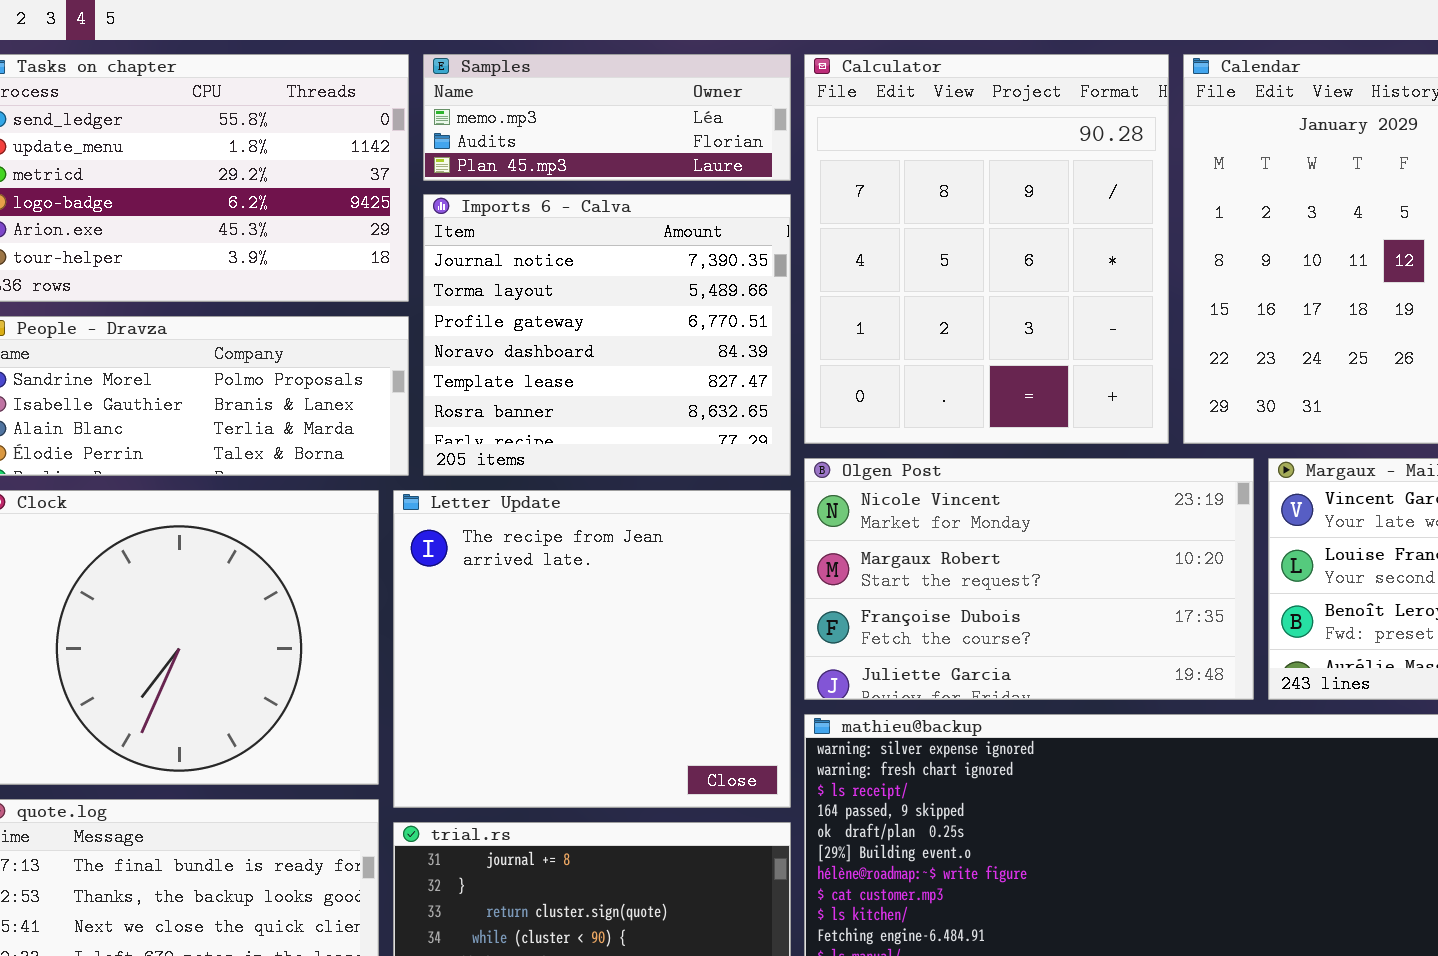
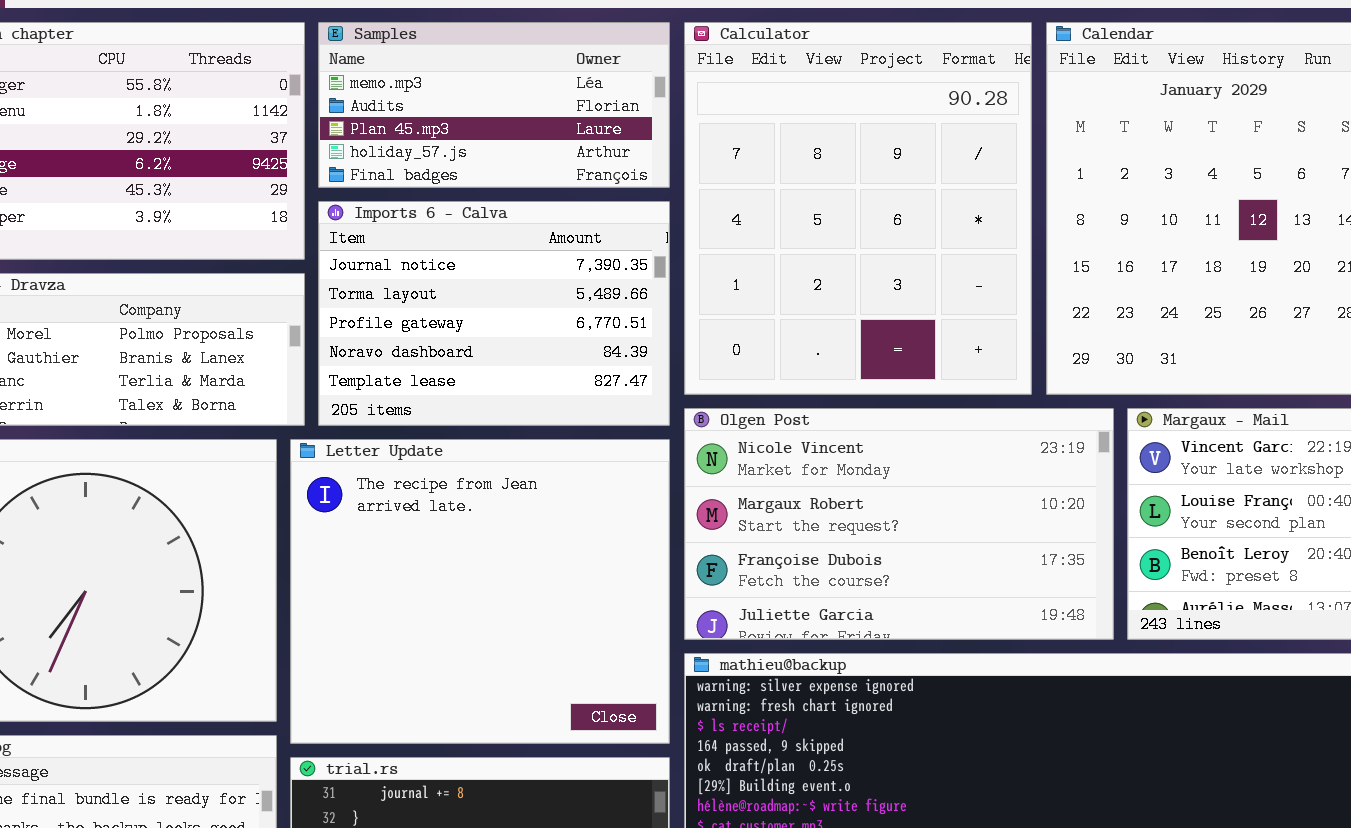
Samples: [423,54,791,181] -> [318,22,670,188], resized
Imports 6 - Calva: [423,194,791,476] -> [318,201,670,426], resized

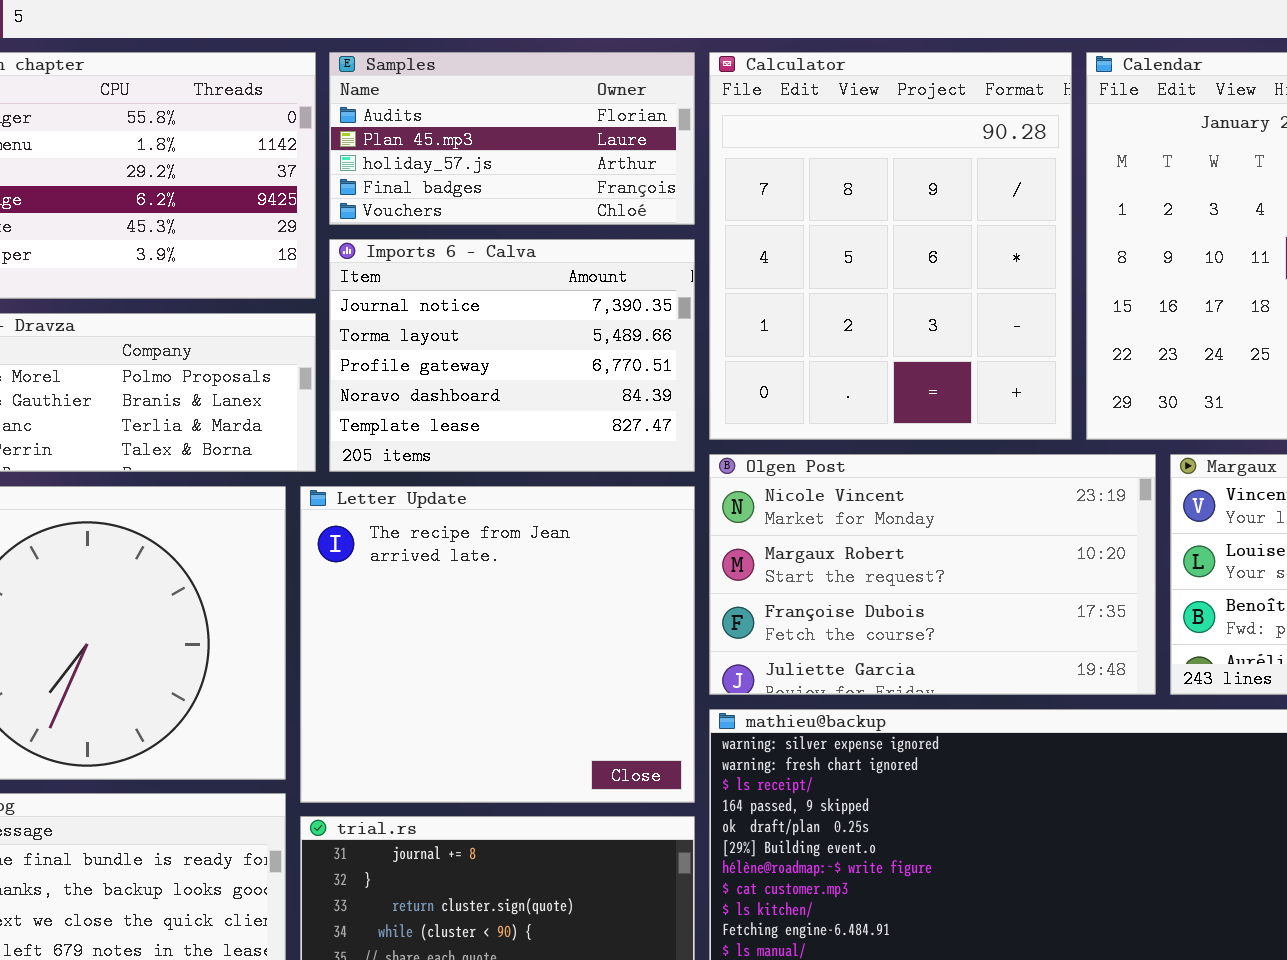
Samples: [318,22,670,188] -> [329,52,695,225], scrolled down 1 row

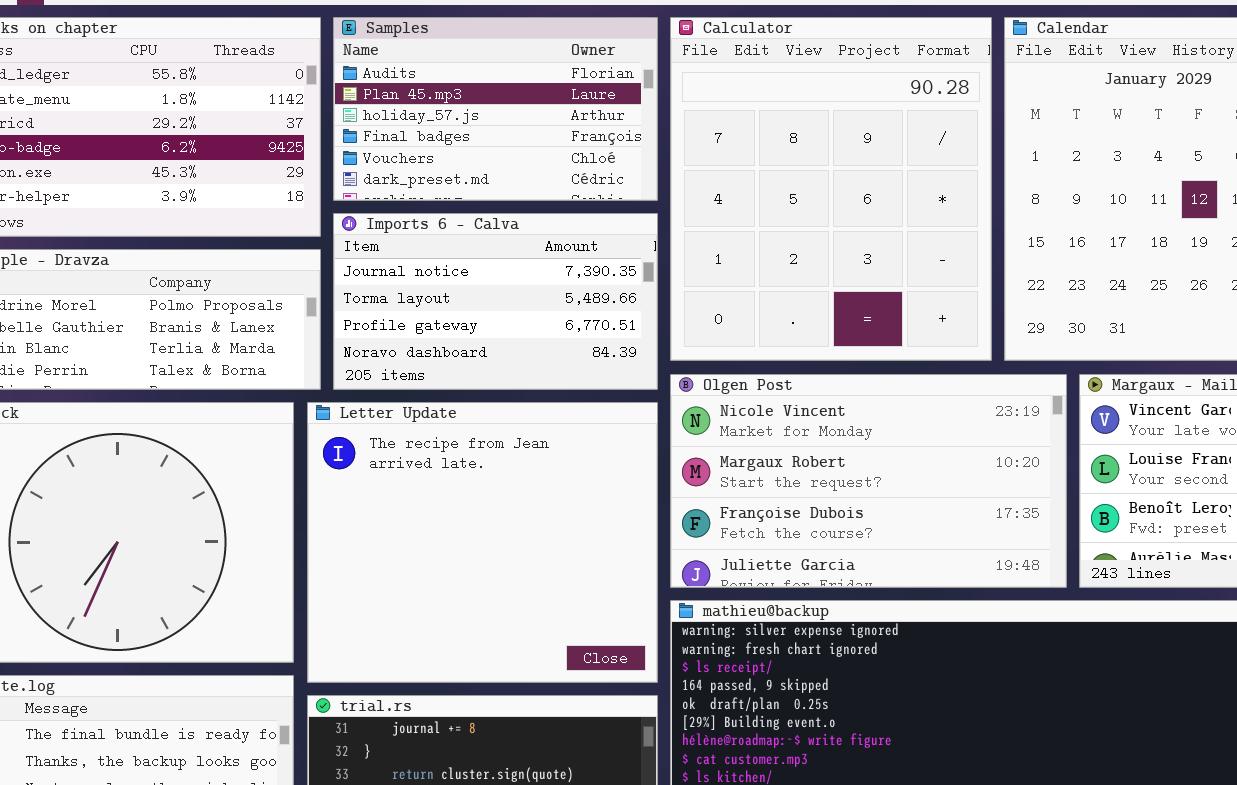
Samples: [329,52,695,225] -> [333,17,658,201], resized
Imports 6 - Calva: [329,239,695,472] -> [333,213,658,390], resized

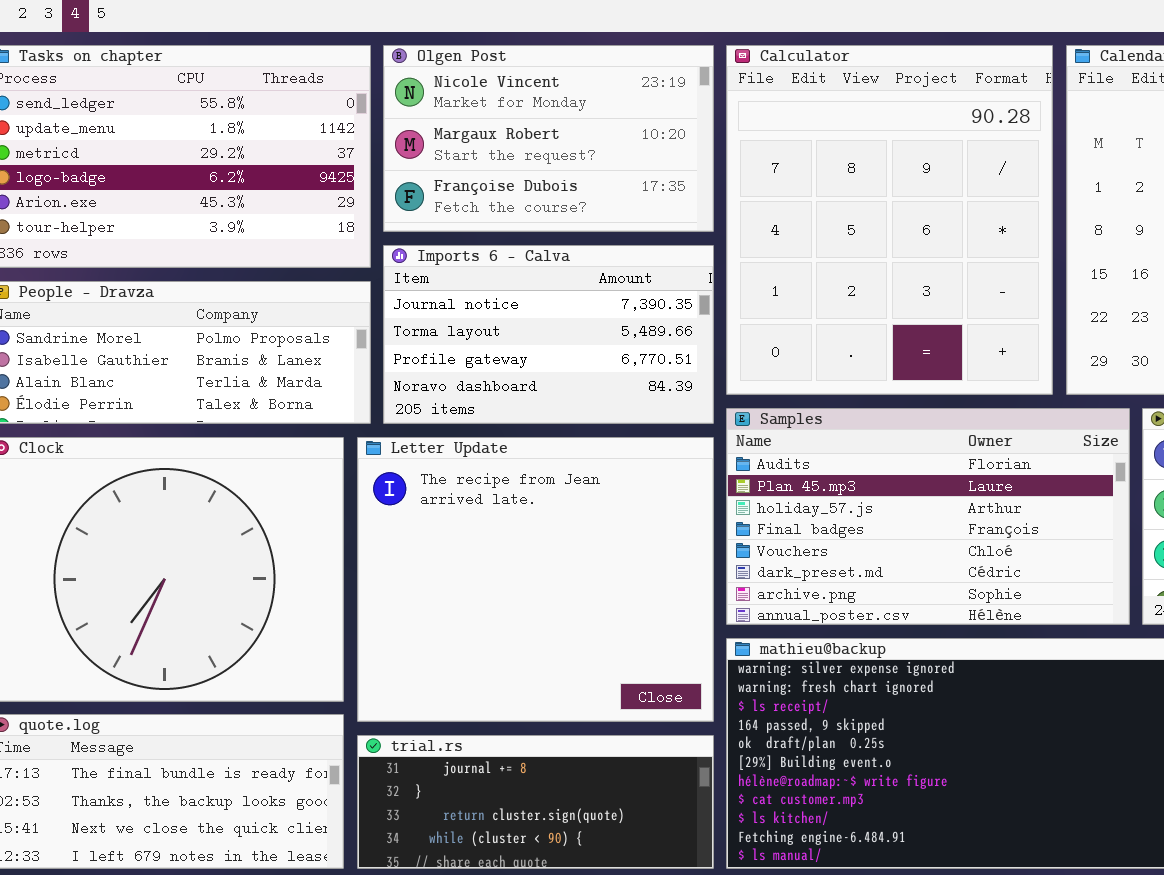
Samples: [333,17,658,201] -> [726,408,1130,625], moved, resized
Olgen Post: [670,374,1067,588] -> [383,45,714,232], moved, resized

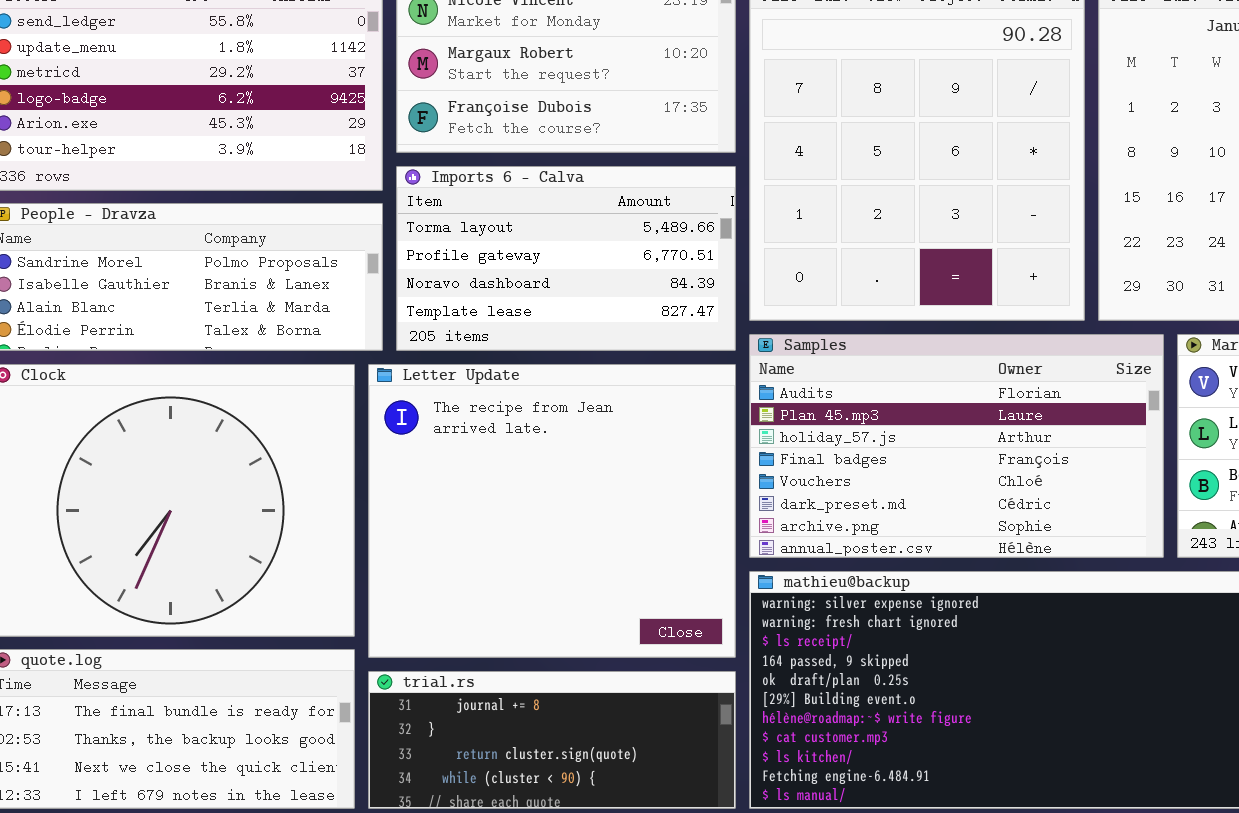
Imports 6 - Calva: [383,245,714,424] -> [396,166,736,351], scrolled down 1 row

